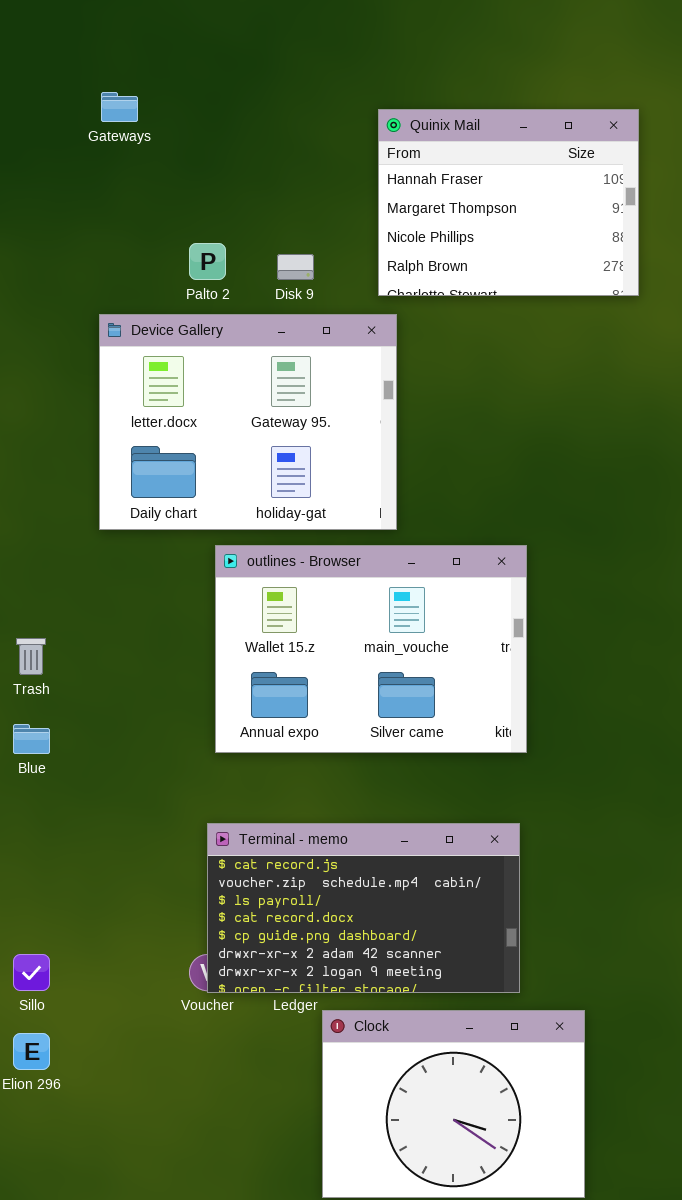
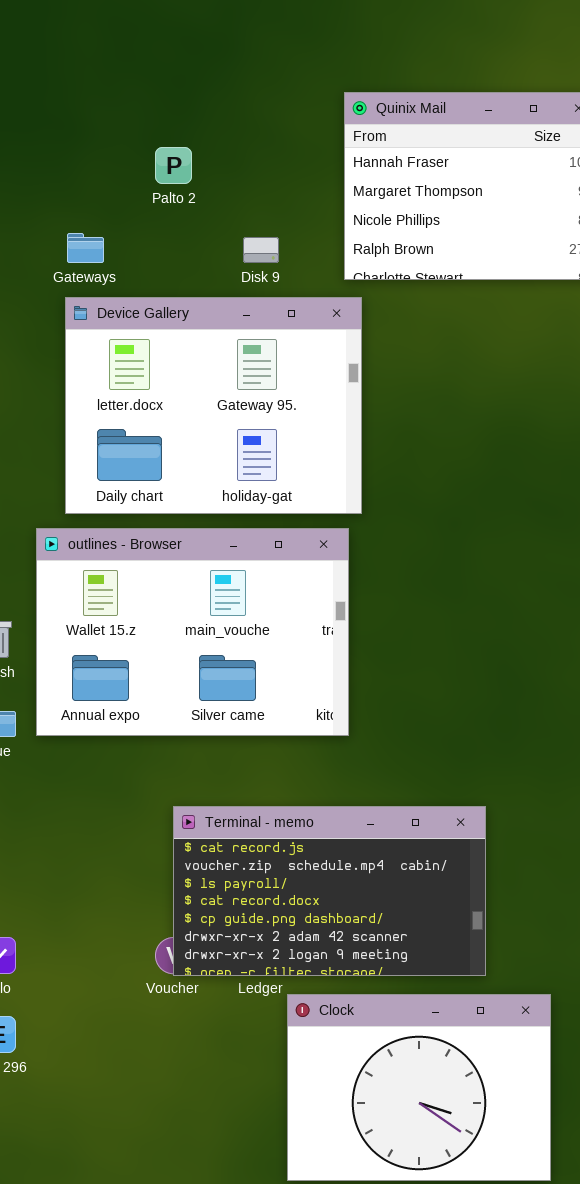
Gateways: [101,92,138,122] -> [67,233,104,263], moved
Palto 2: [189,243,226,280] -> [155,147,192,184], moved
outlines - Browser: [215,545,527,753] -> [36,528,349,736], moved

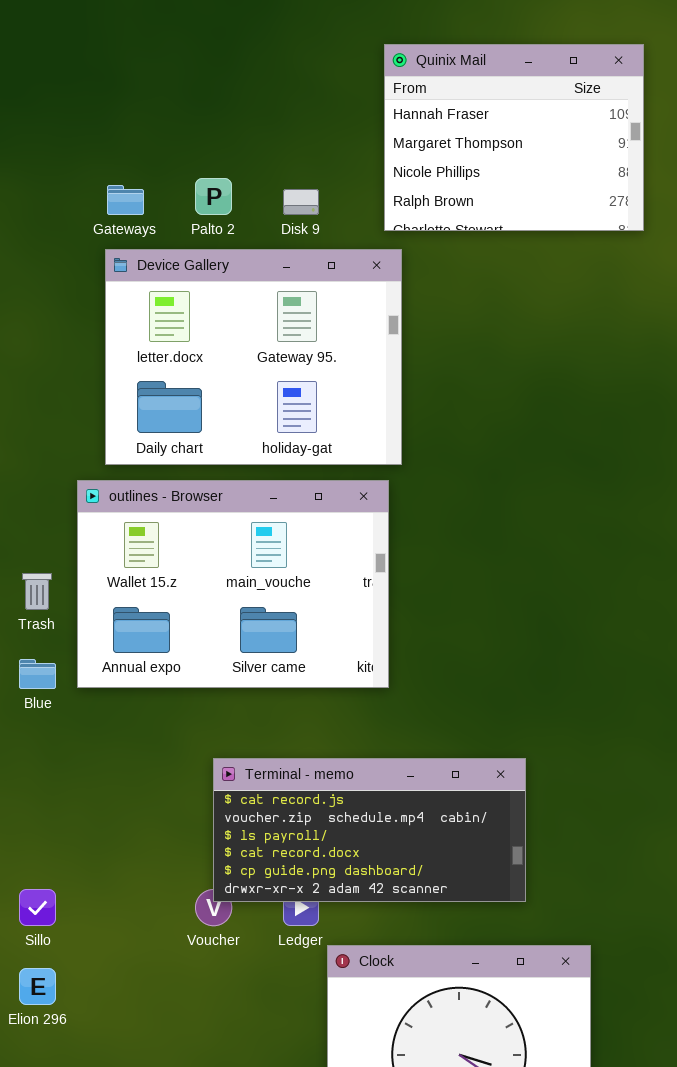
Palto 2: [155,147,192,184] -> [195,178,232,215], moved
Terminal - memo: [173,806,486,976] -> [213,758,526,902], resized

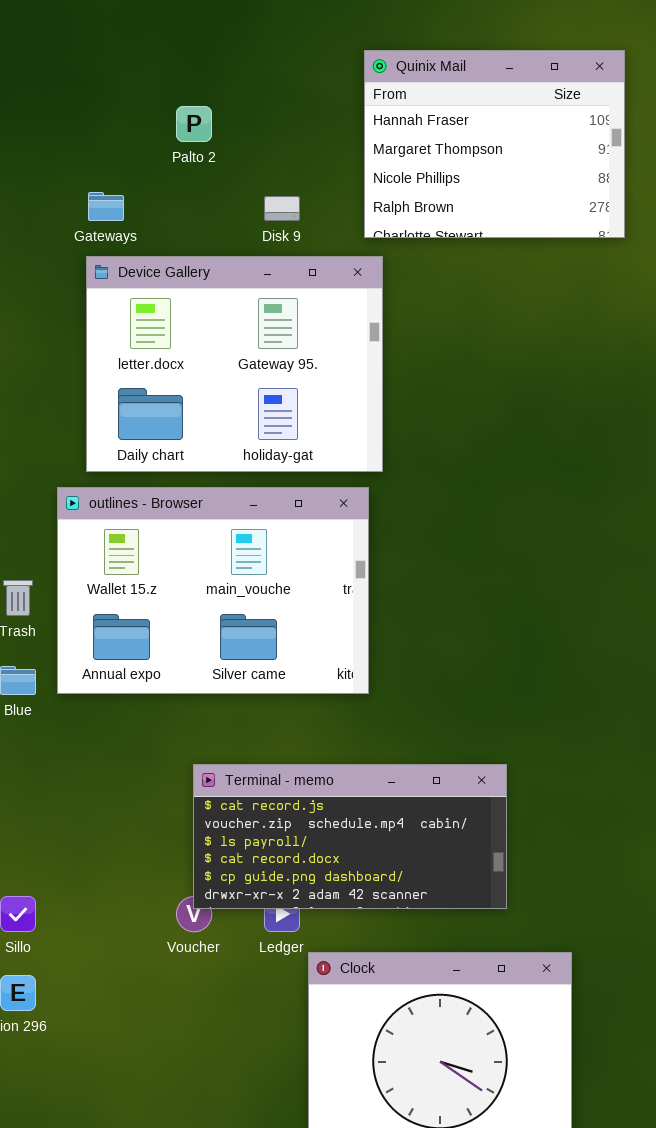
Palto 2: [195,178,232,215] -> [176,106,212,142], moved

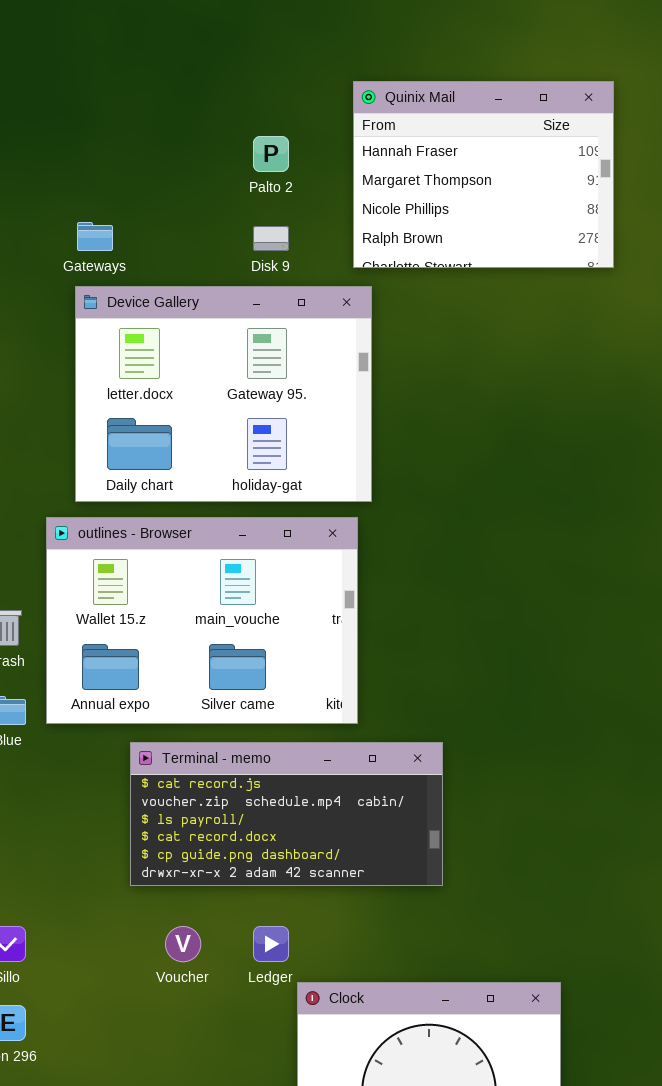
Palto 2: [176,106,212,142] -> [253,136,289,172], moved
Terminal - memo: [193,764,507,909] -> [130,742,443,886], moved

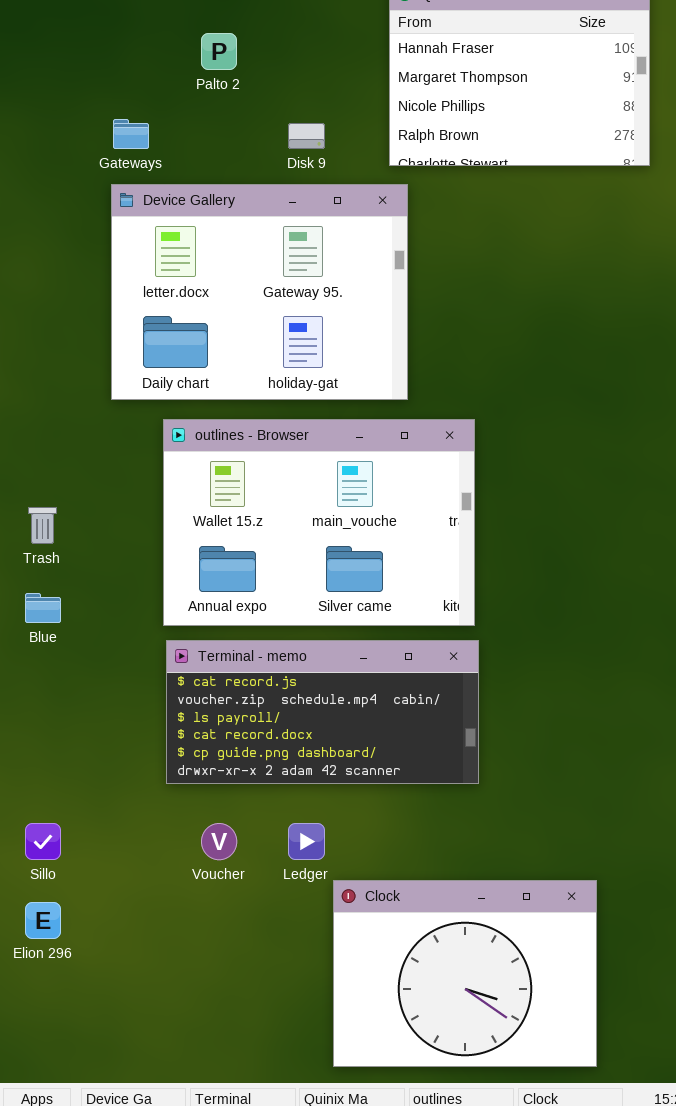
Palto 2: [253,136,289,172] -> [201,33,237,70], moved
outlines - Browser: [46,517,358,724] -> [163,419,475,626], moved

